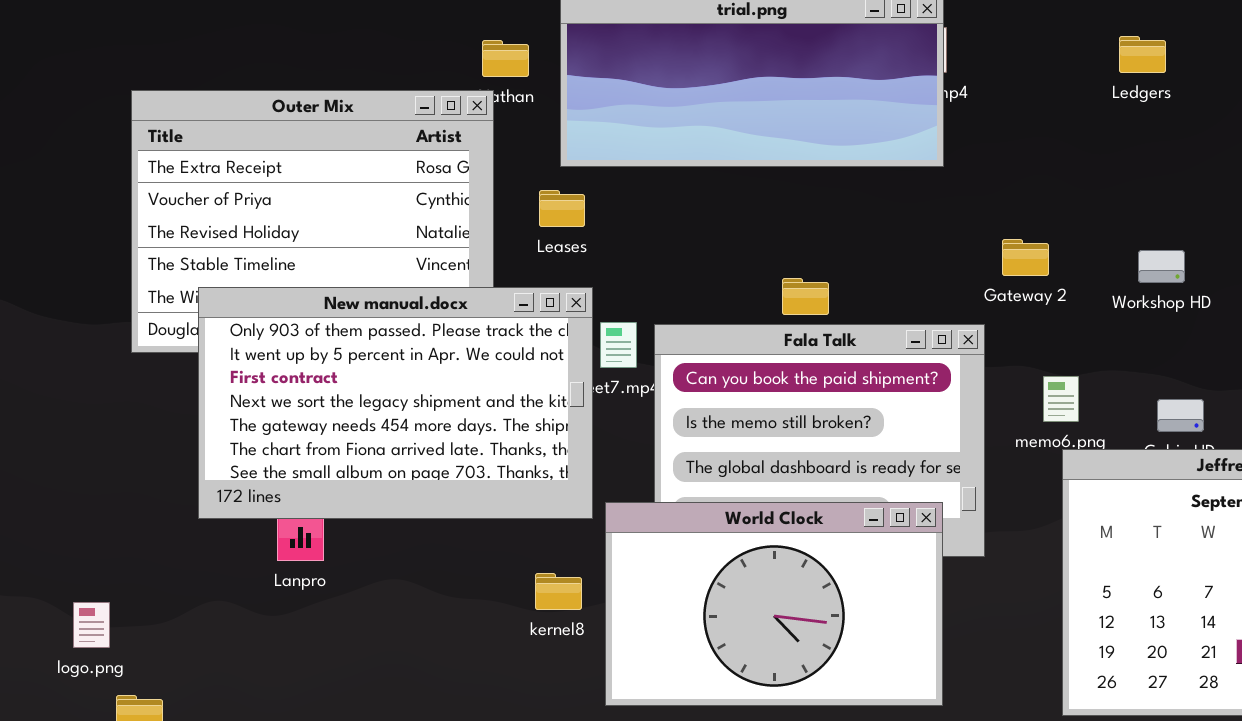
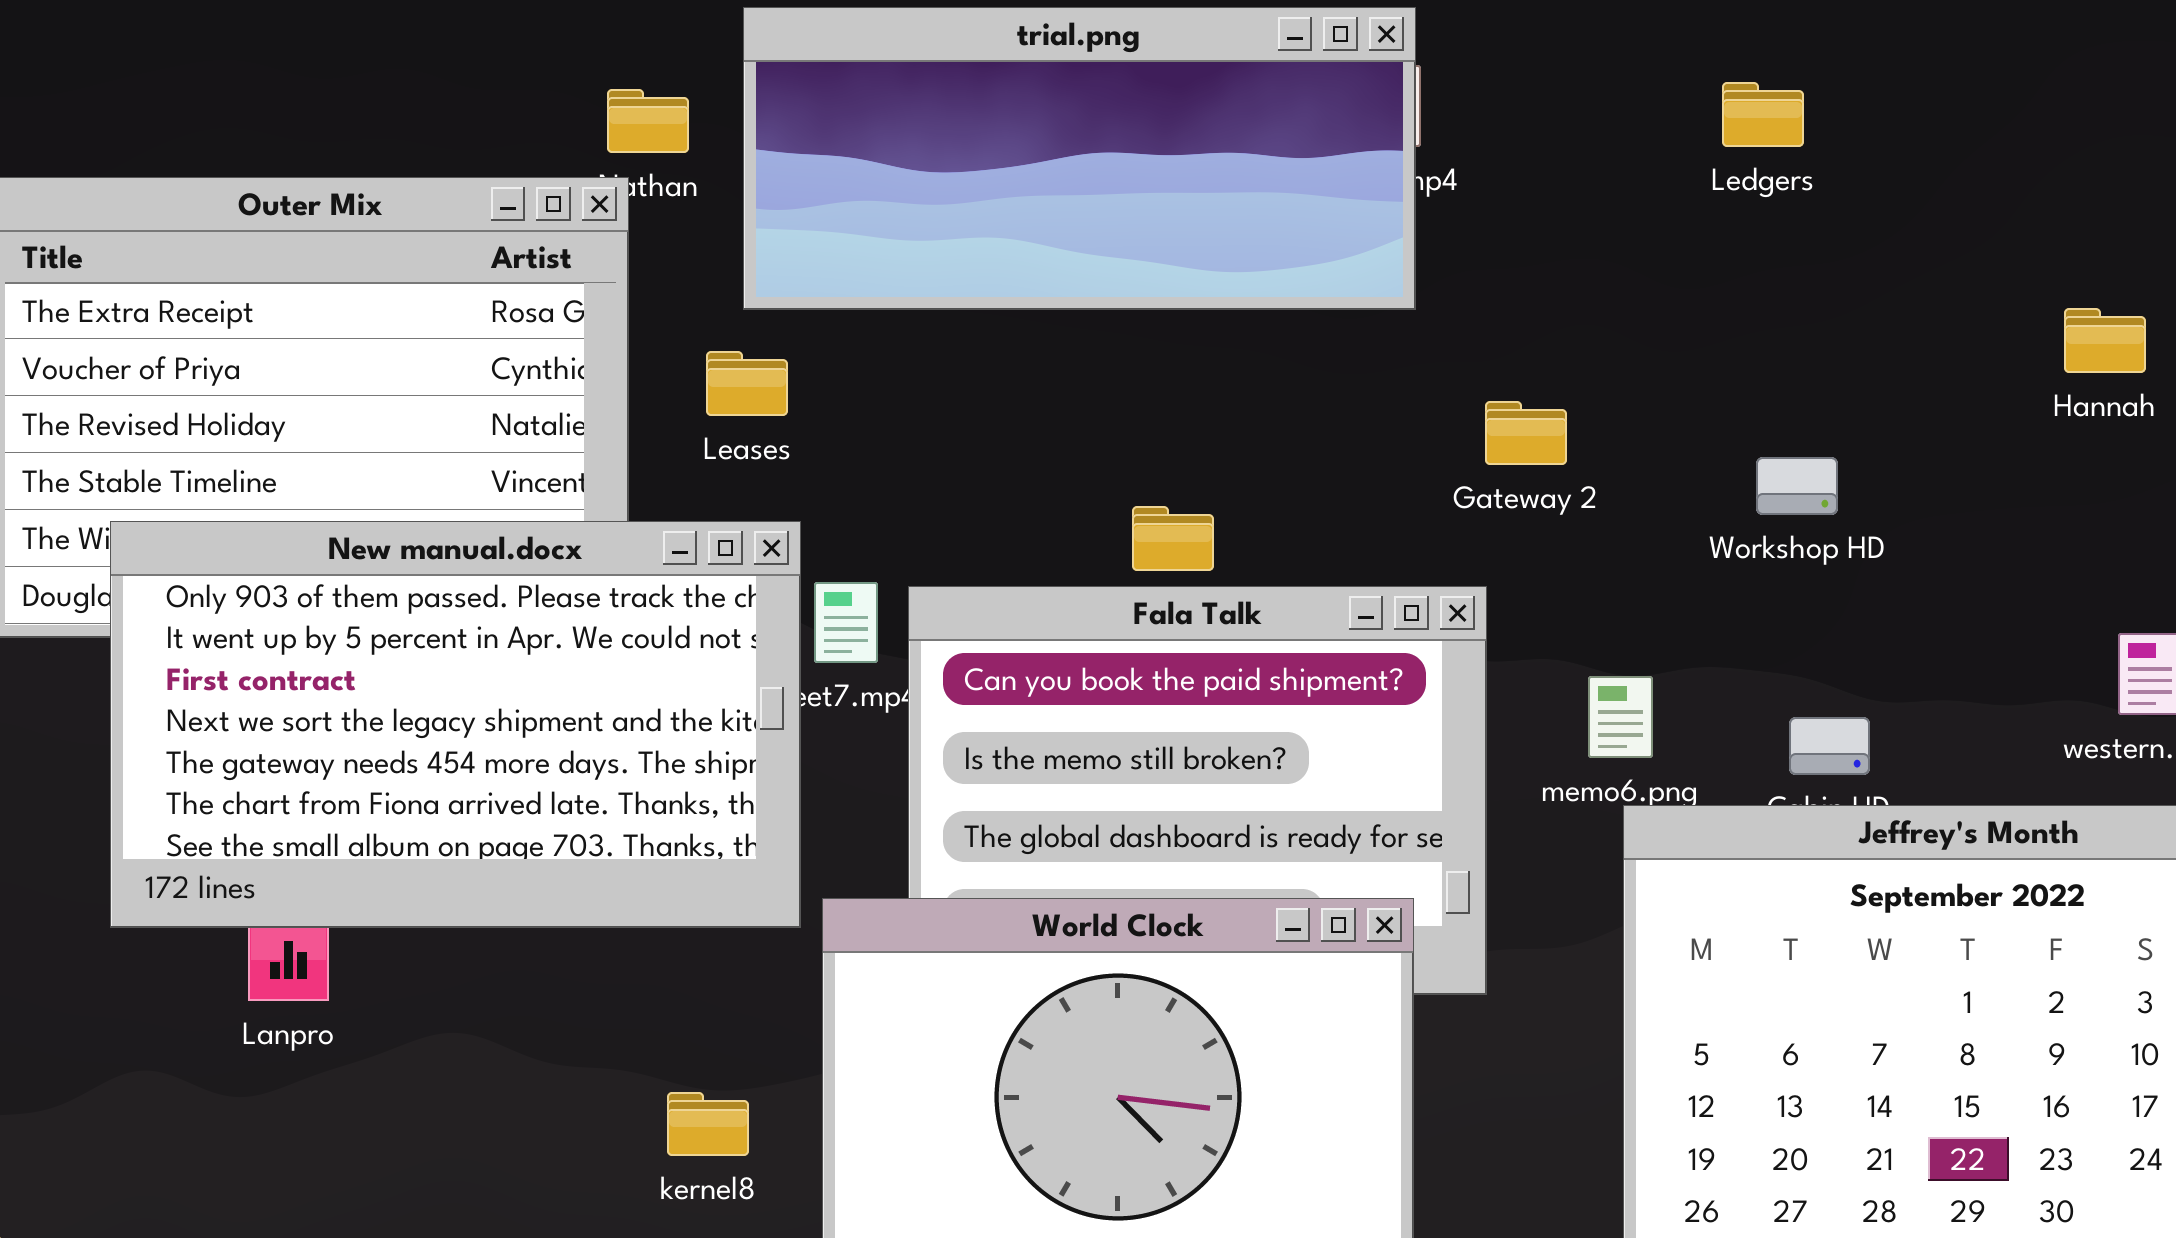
Gateway 2: [1002,239,1049,276] -> [1485,401,1567,465], moved
kernel8: [535,573,582,610] -> [667,1092,749,1156], moved

